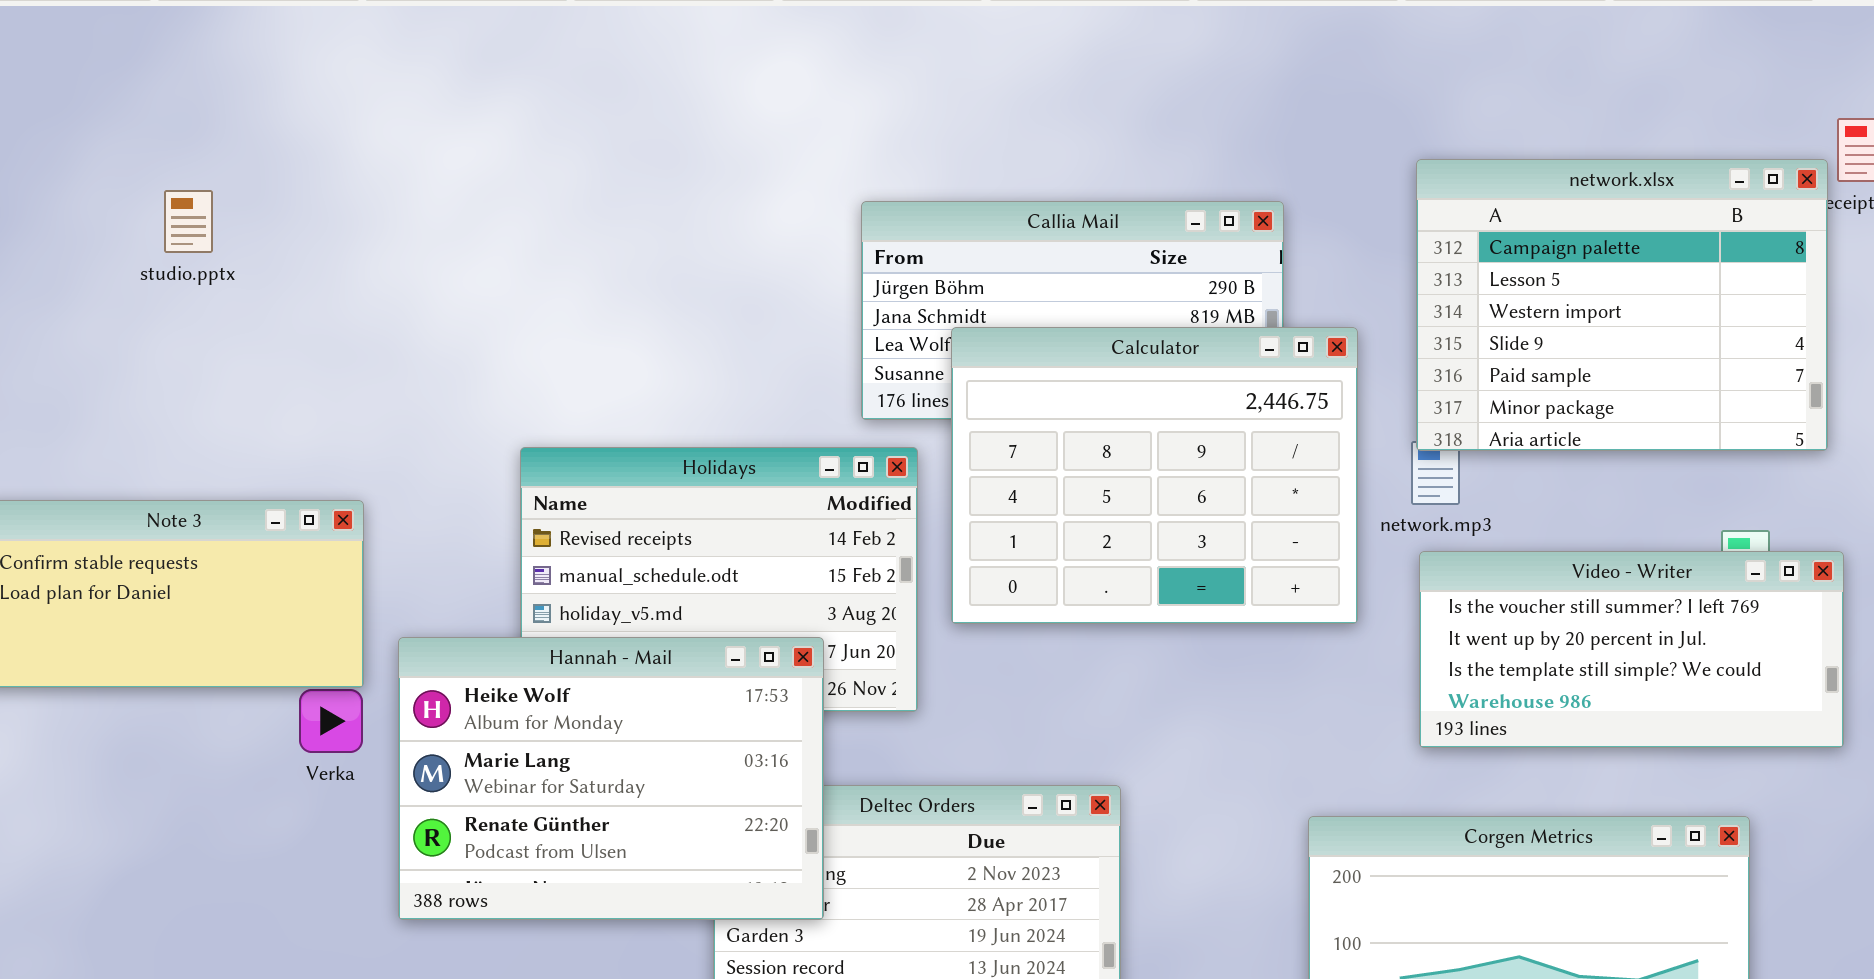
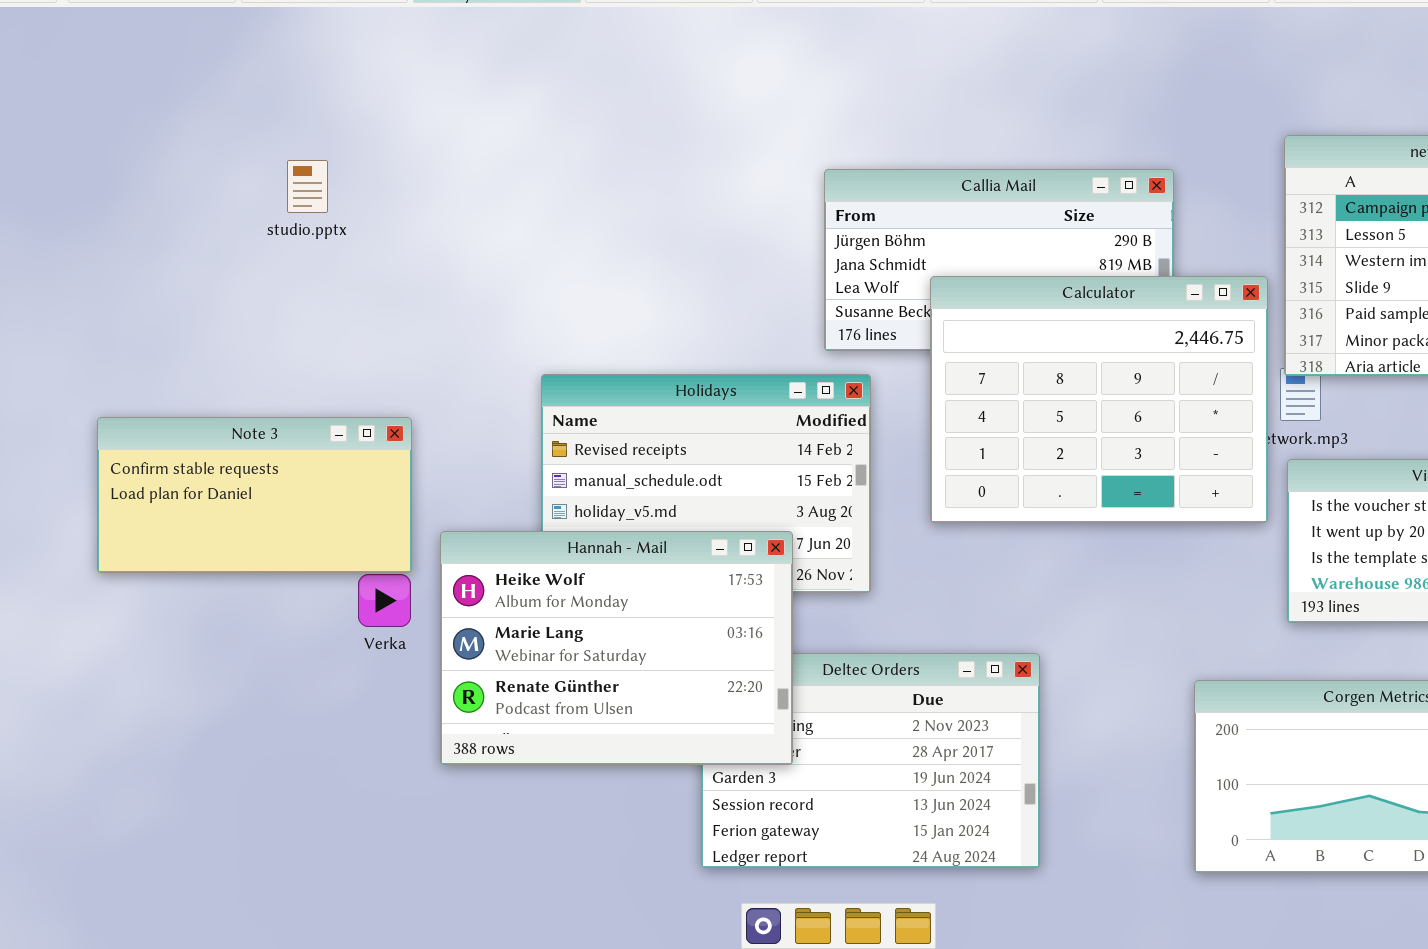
studio.pptx: [164,190,213,253] -> [287,160,328,213], moved
Calculator: [951,327,1358,624] -> [930,276,1268,523], moved

